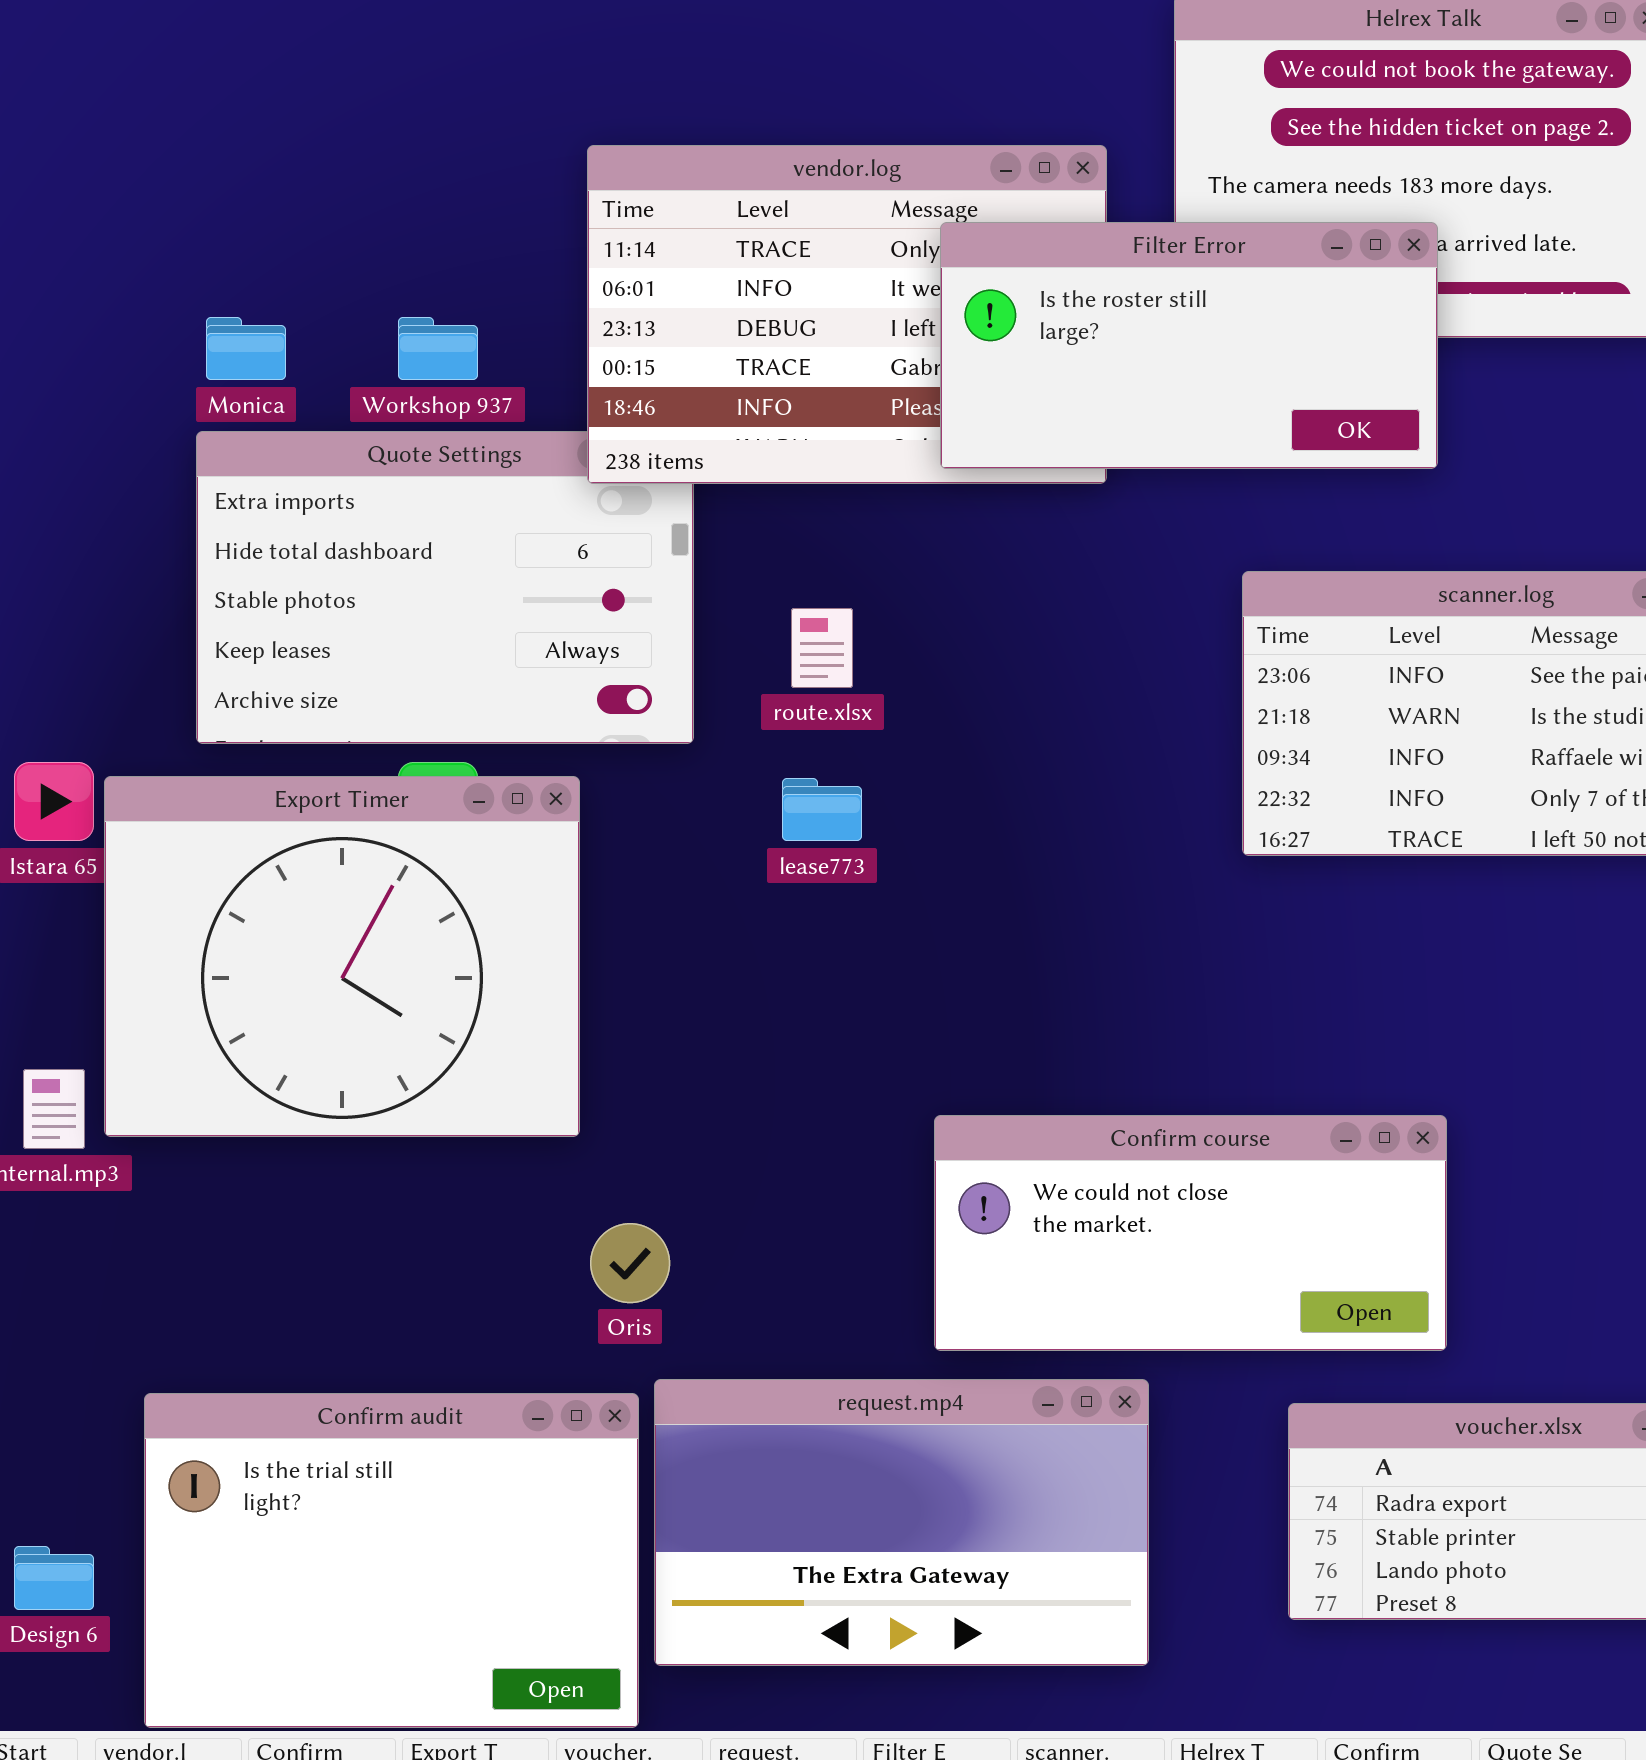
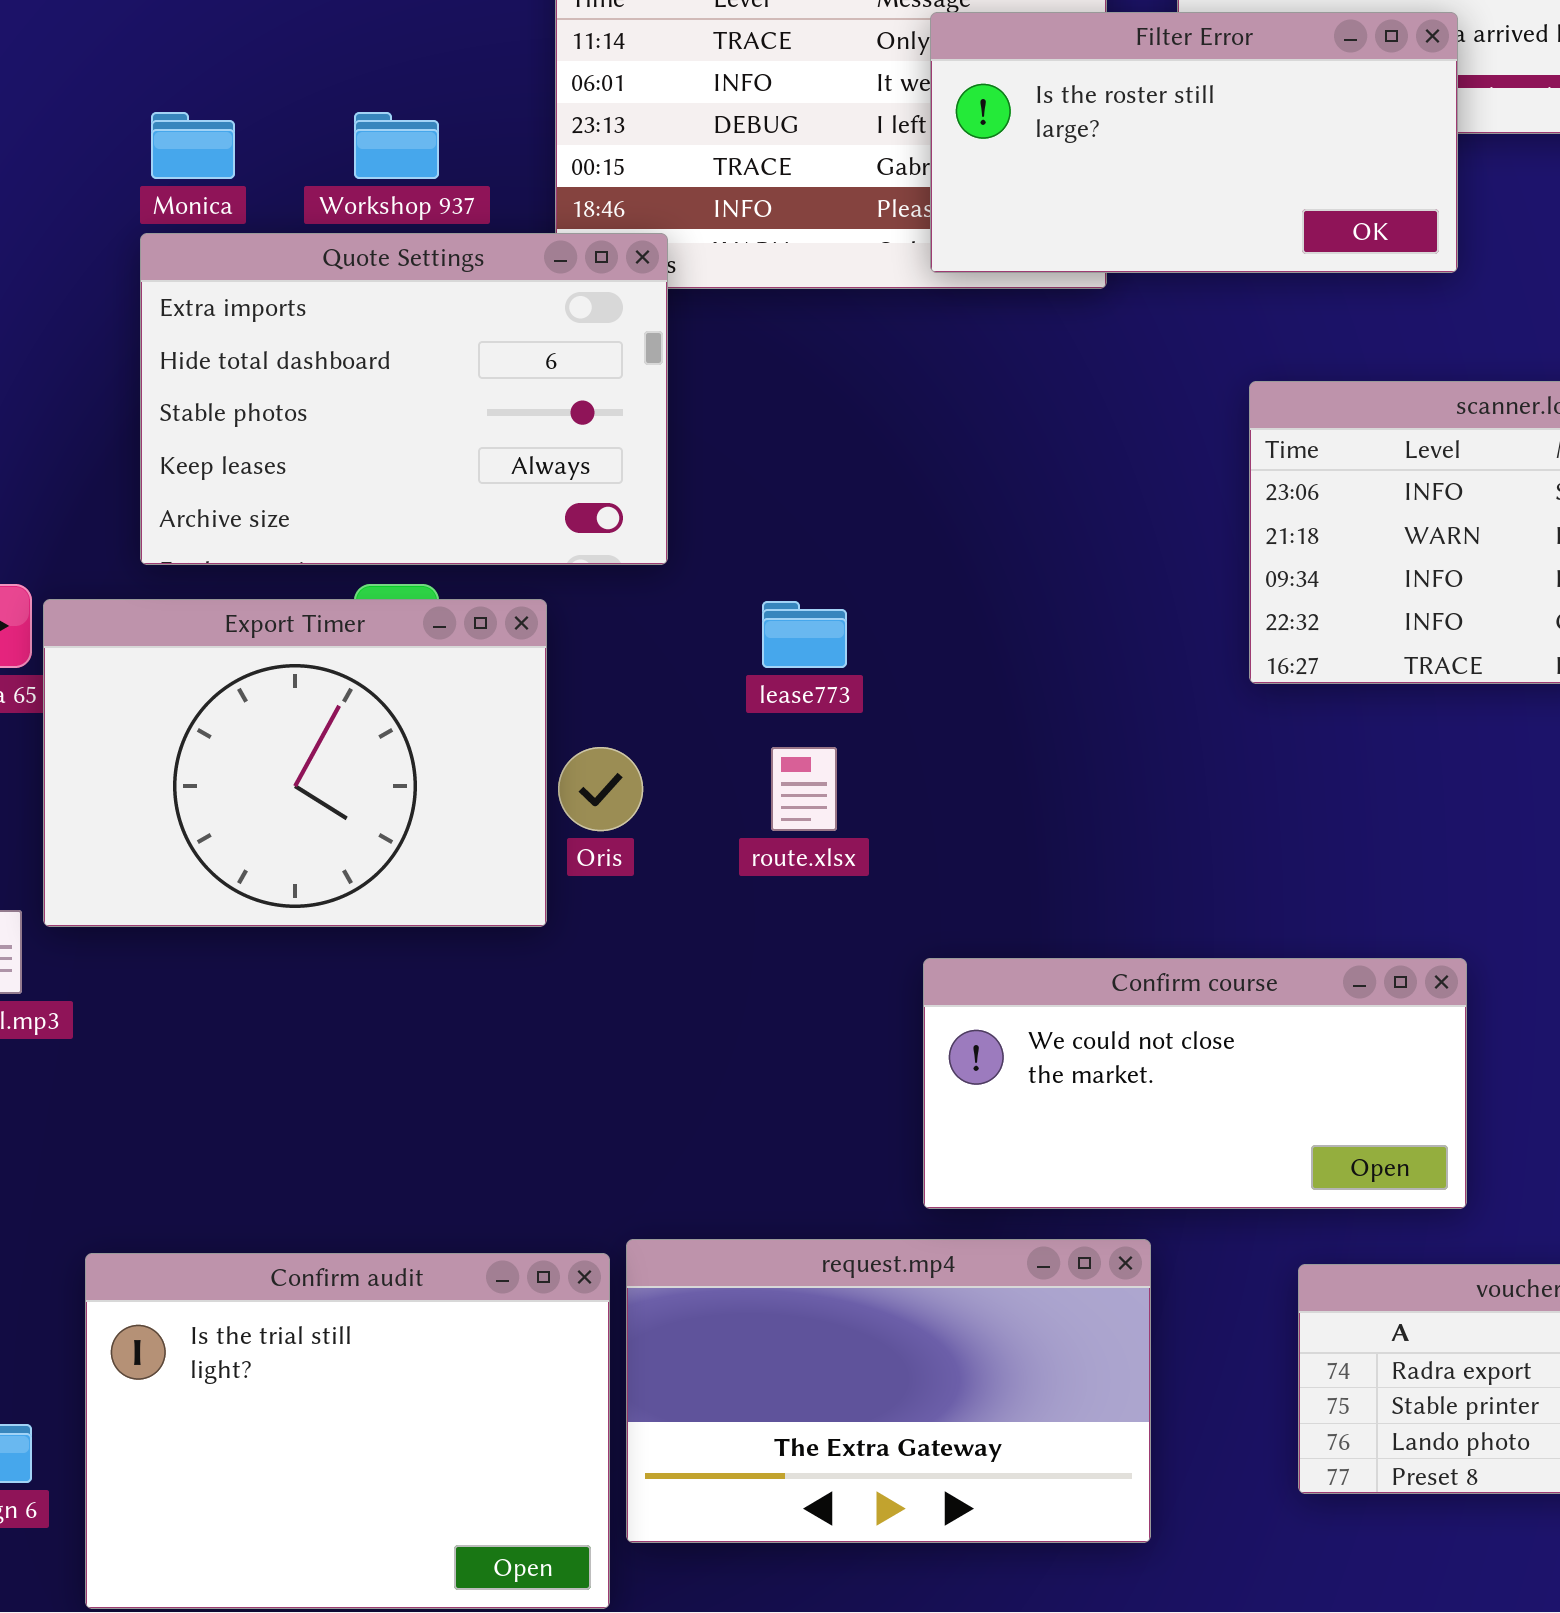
Quote Settings: [196,431,694,744] -> [140,233,668,565], raised
route.xlsx: [791,608,853,688] -> [771,747,837,831], moved
Export Timer: [104,776,580,1137] -> [43,599,547,927], resized
Oris: [590,1223,670,1303] -> [558,747,643,831], moved

